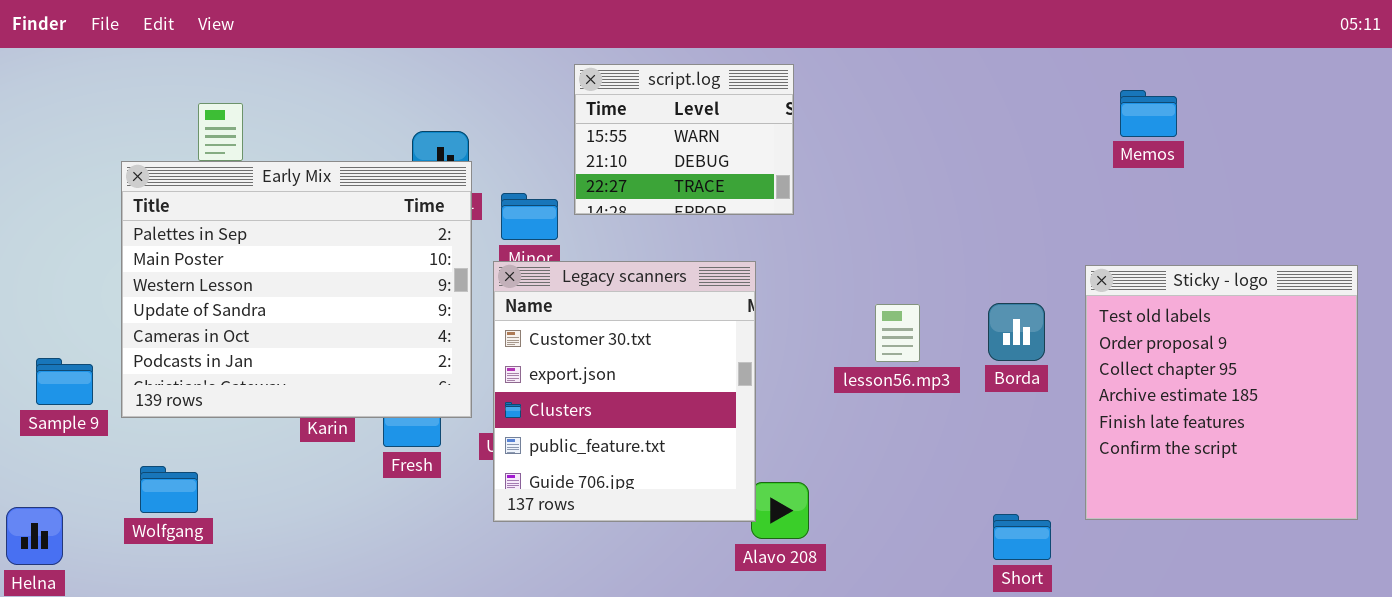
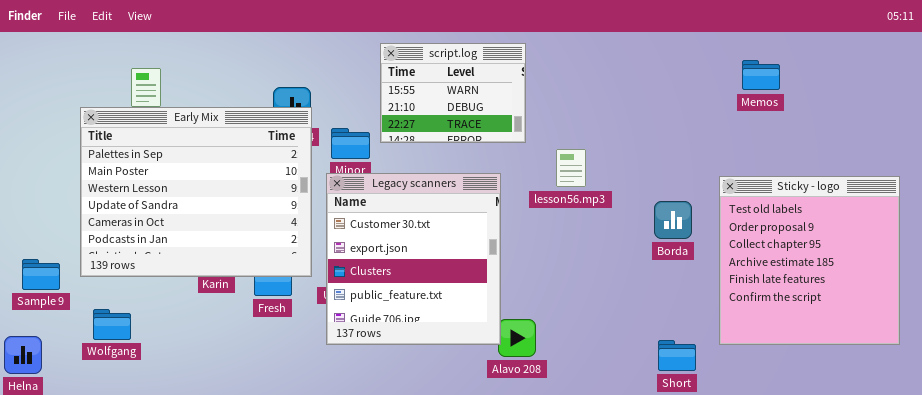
lesson56.mp3: [875,304,920,362] -> [556,149,586,187], moved
Sample 9: [36,358,93,405] -> [22,259,60,290], moved

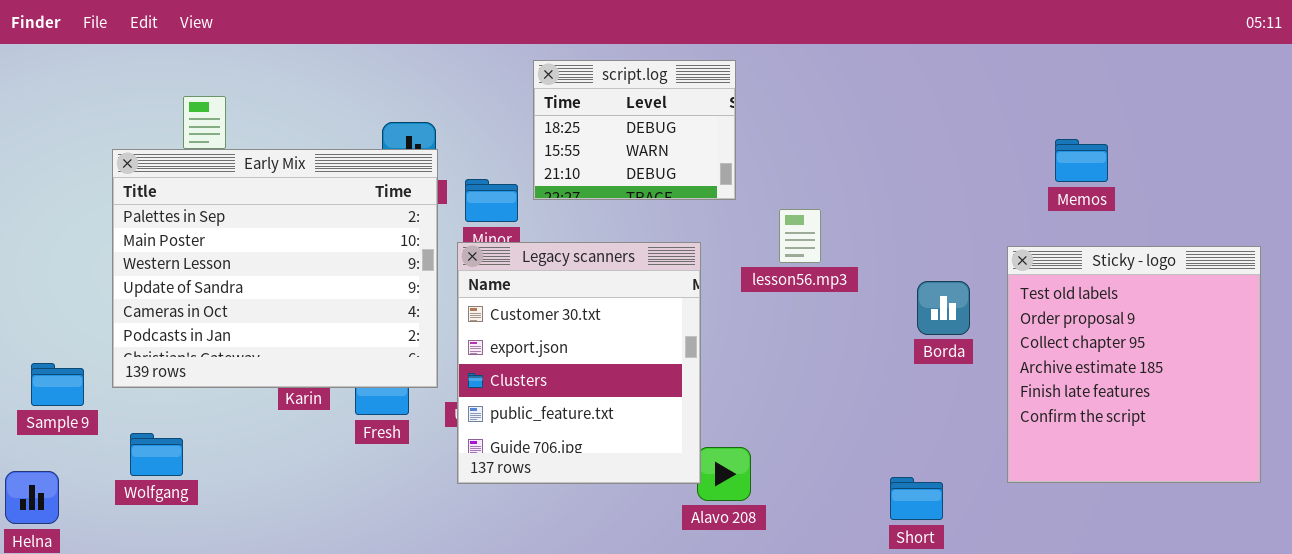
script.log: [380,43,526,143] -> [533,60,736,200], scrolled up 1 row
Memos: [742,60,780,90] -> [1055,139,1108,182], moved
Short: [658,340,696,371] -> [890,477,943,520], moved

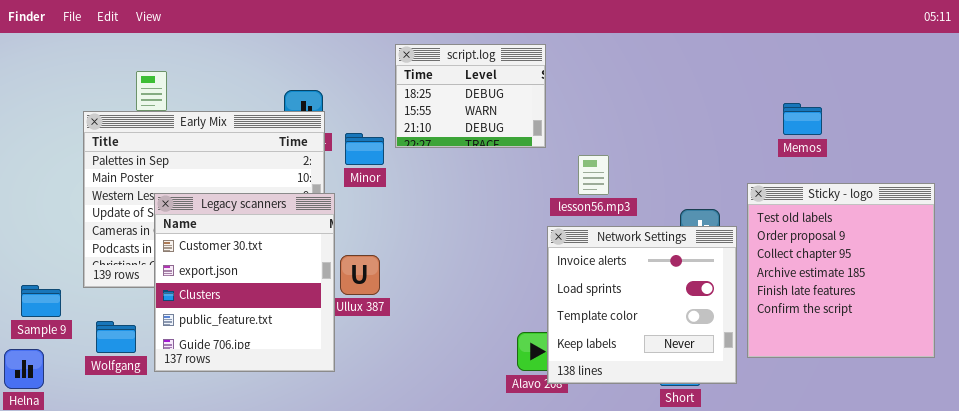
Legacy scanners: [457,242,701,484] -> [154,193,335,372], moved
Network Settings: none -> [547,226,737,384], opened
Sample 9: [31,363,84,406] -> [21,285,61,317], moved

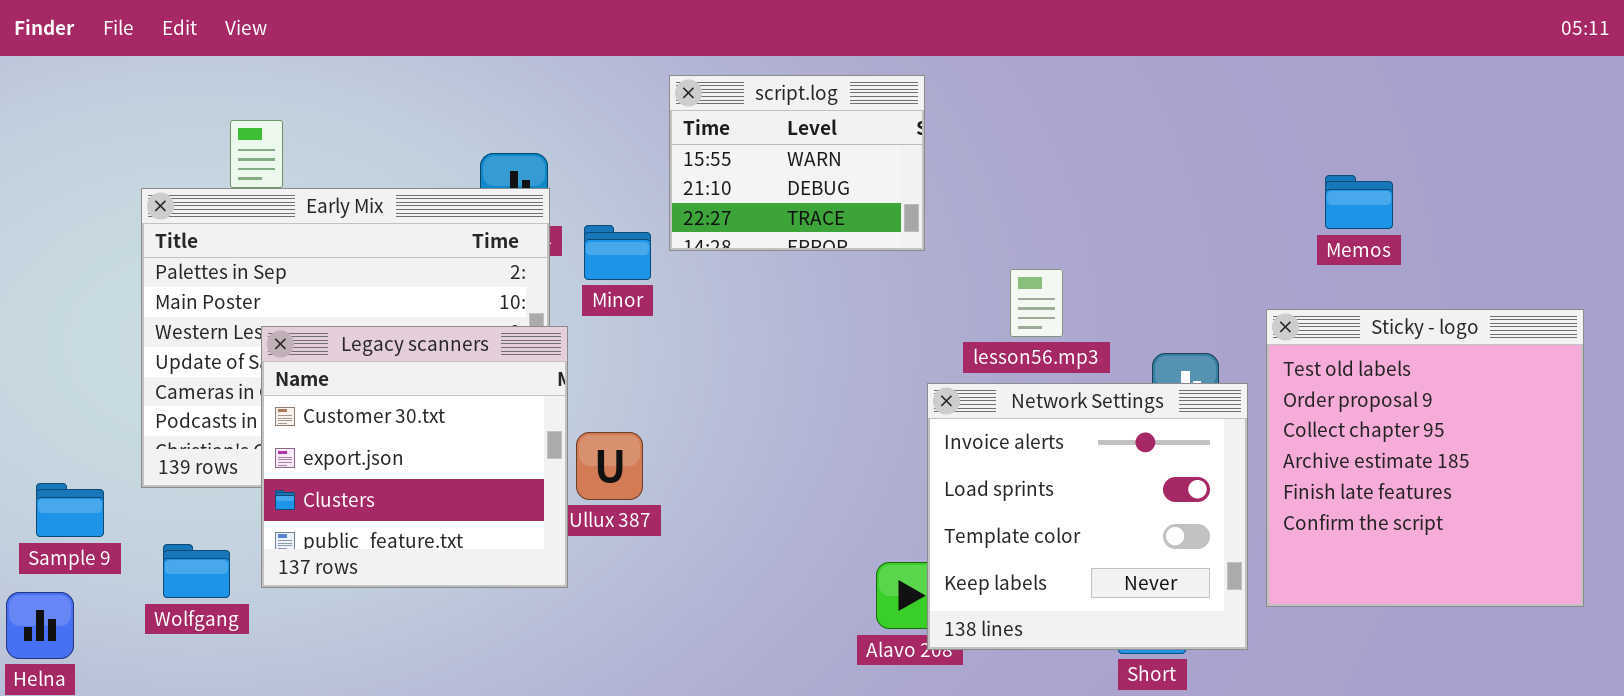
script.log: [395,44,546,148] -> [669,75,925,251], scrolled down 1 row
lesson56.mp3: [578,155,609,195] -> [1010,269,1063,337], moved
Legacy scanners: [154,193,335,372] -> [261,326,568,588], resized

